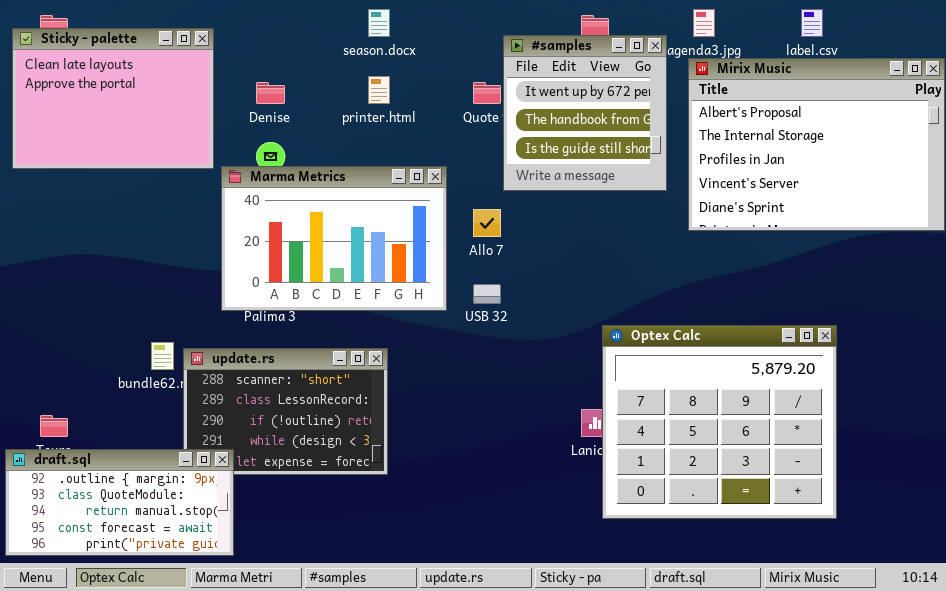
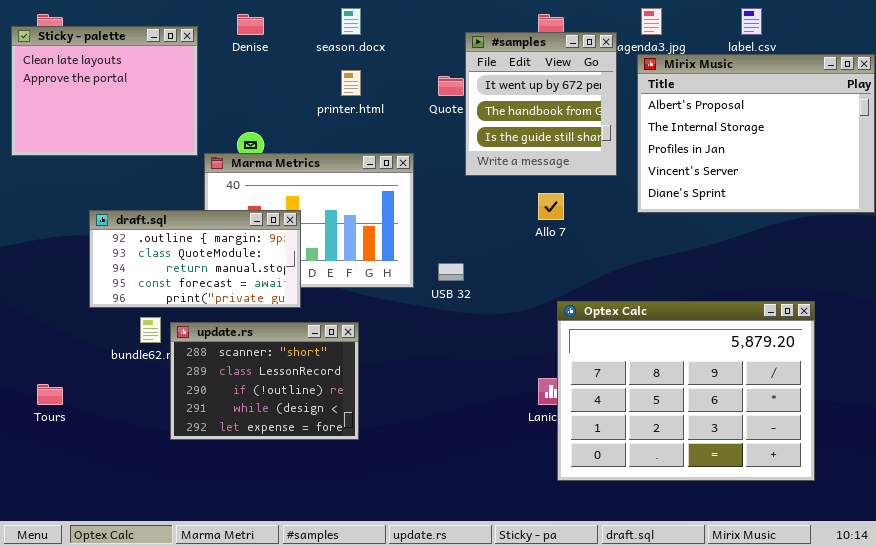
Denise: [256,82,285,104] -> [237,14,264,35], moved
Allo 7: [473,209,501,237] -> [538,193,564,220], moved
Optex Calc: [602,325,837,519] -> [557,301,815,481], resized
draft.sql: [5,449,234,556] -> [89,210,301,308], moved

